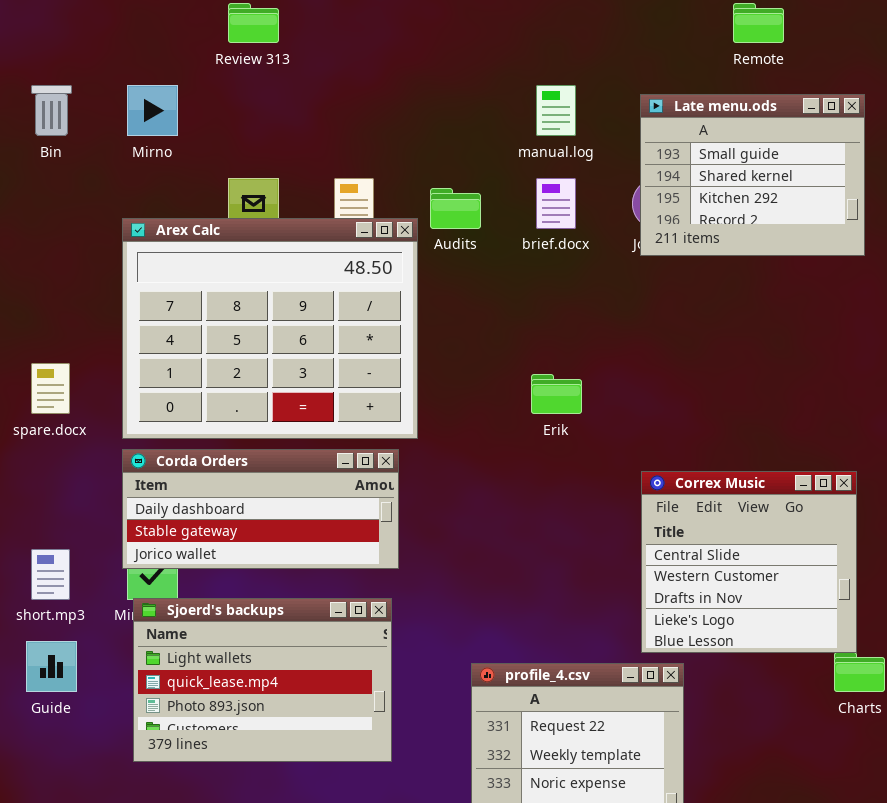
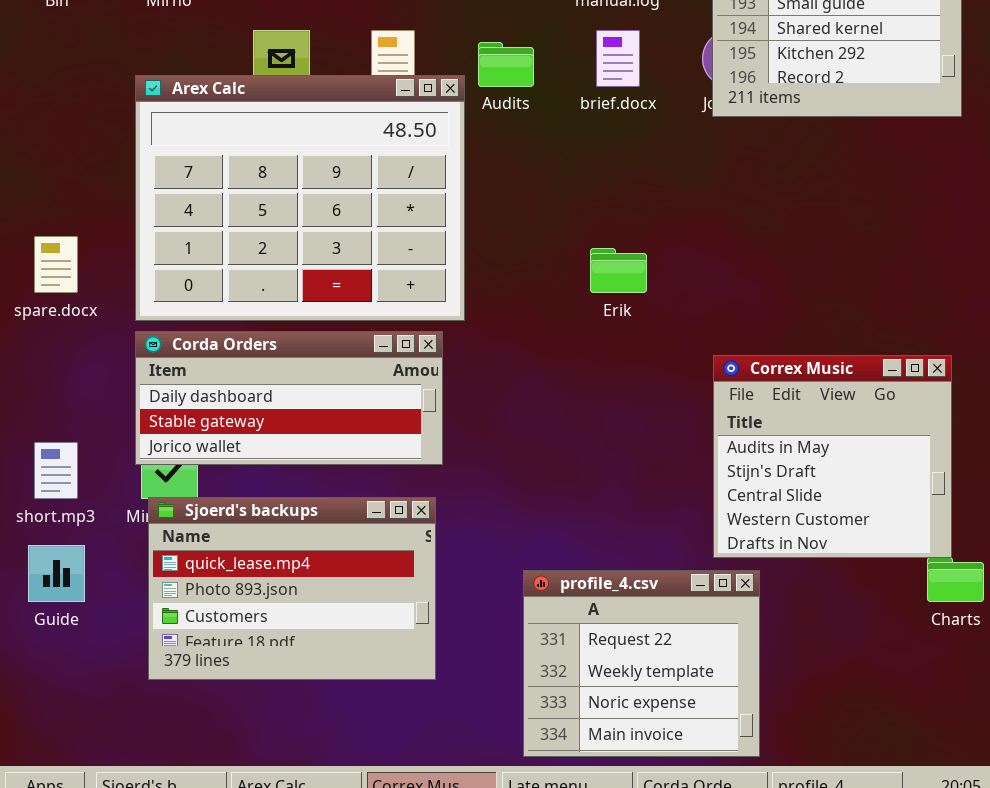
Correx Music: [641,471,857,653] -> [713,355,952,558], scrolled up 2 rows
Sjoerd's backups: [133,598,392,762] -> [148,497,436,680], scrolled down 1 row

